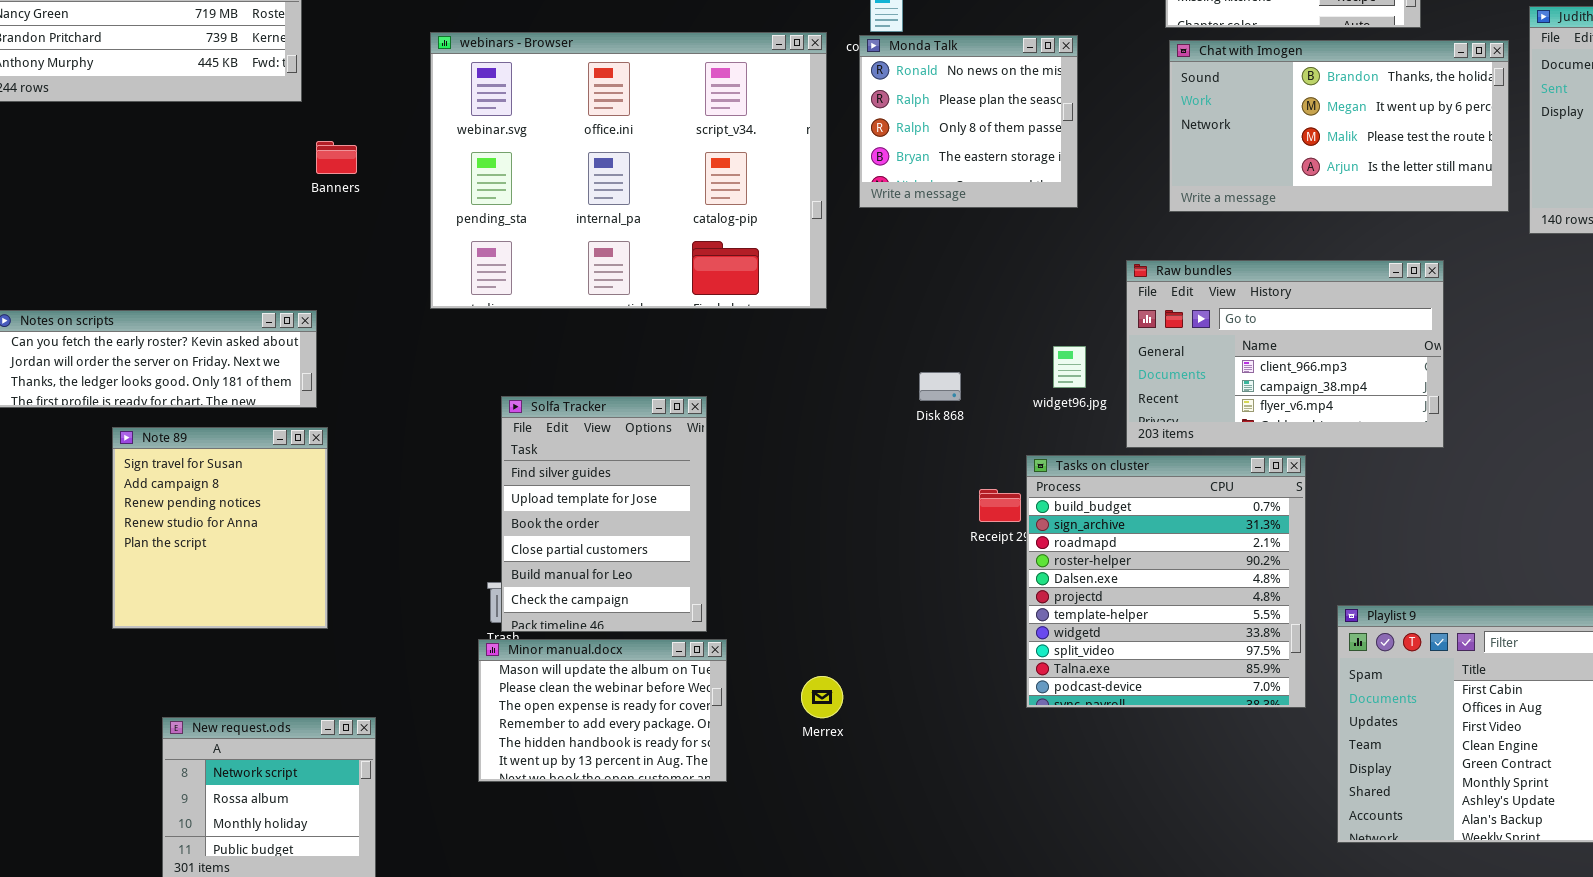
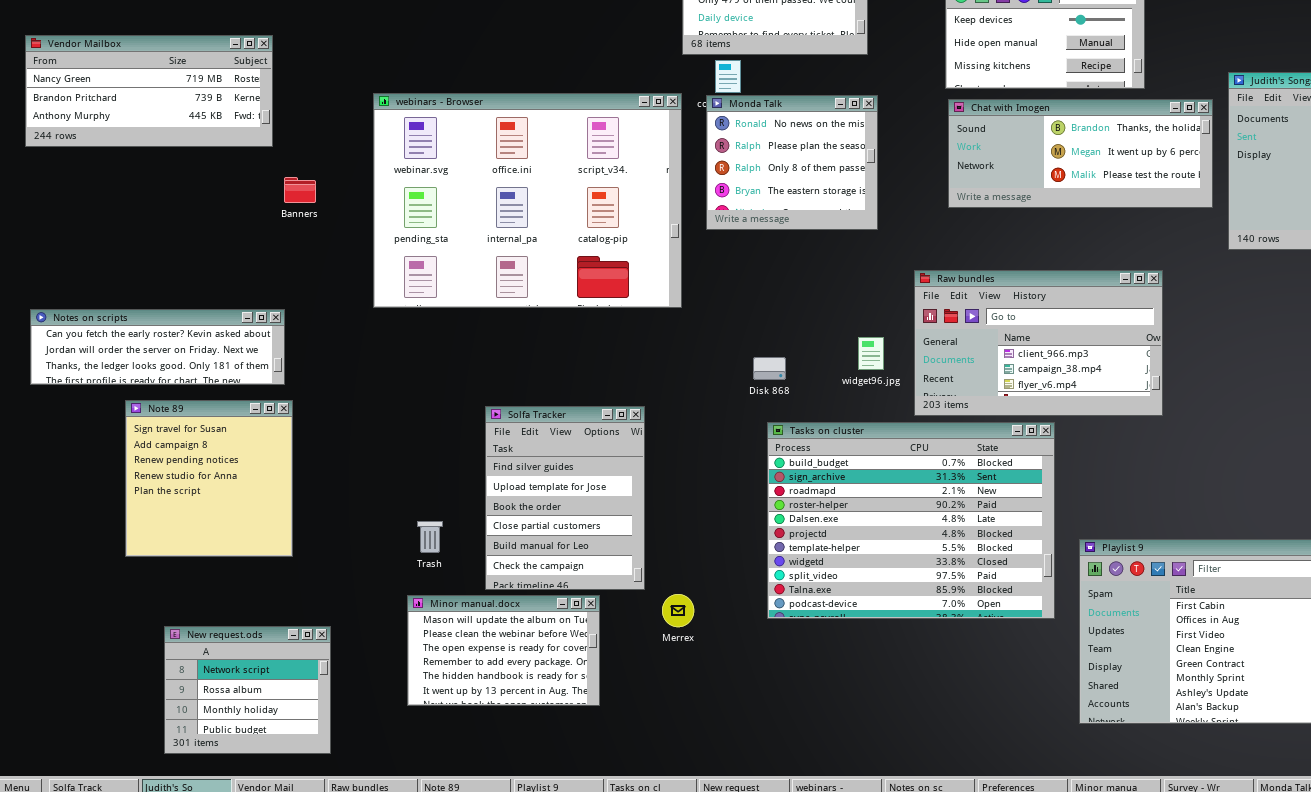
Chat with Imogen: [1169,40,1509,212] -> [948,99,1213,208], resized
Solfa Tracker: [501,396,707,632] -> [485,406,645,590], moved
Tasks on cluster: [1026,455,1306,708] -> [767,422,1055,619], resized
Minor manual.docx: [478,639,727,782] -> [407,595,600,706], moved

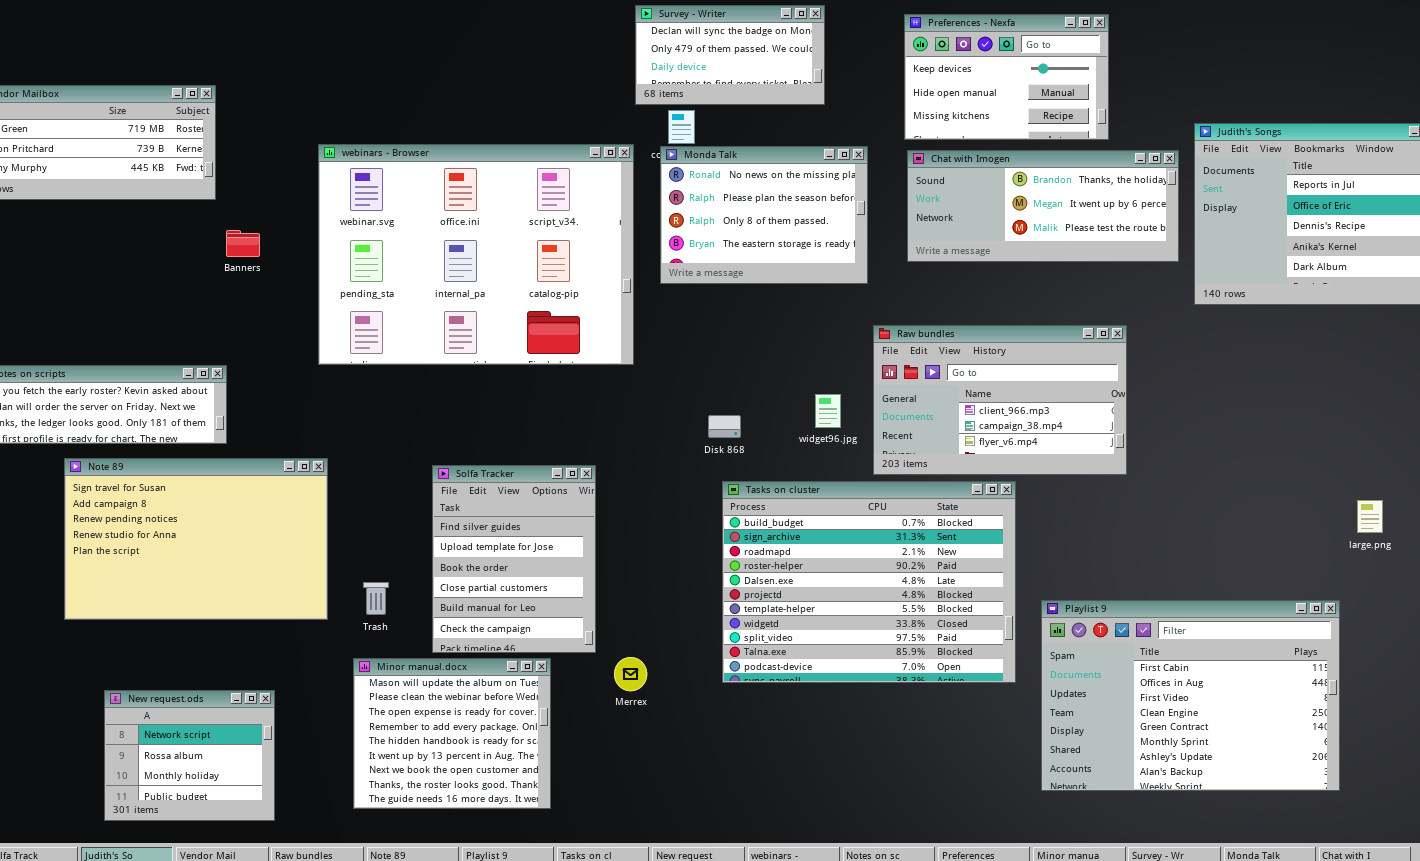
Monda Talk: [706,95,878,230] -> [660,146,868,284], resized
Note 89: [125,400,293,557] -> [64,458,328,620], resized
Minor manual.docx: [407,595,600,706] -> [353,658,551,809], resized

